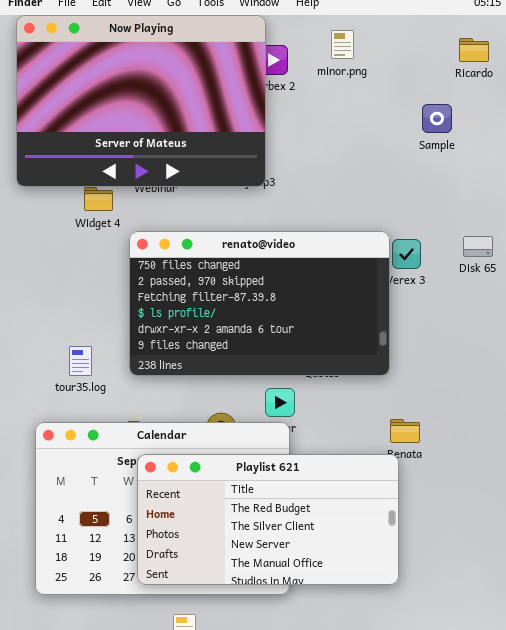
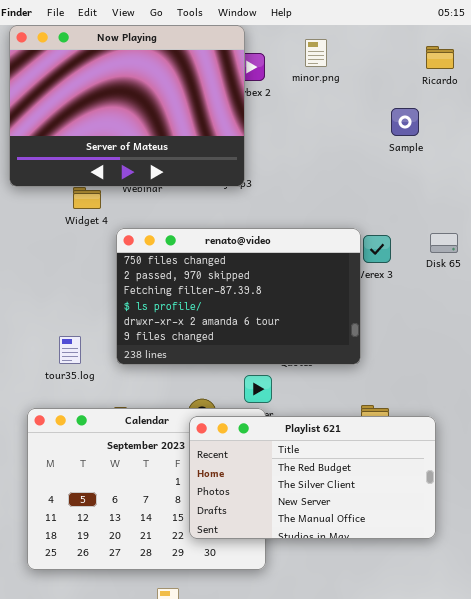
Playlist 621: [137,454,399,585] -> [189,416,436,539], moved

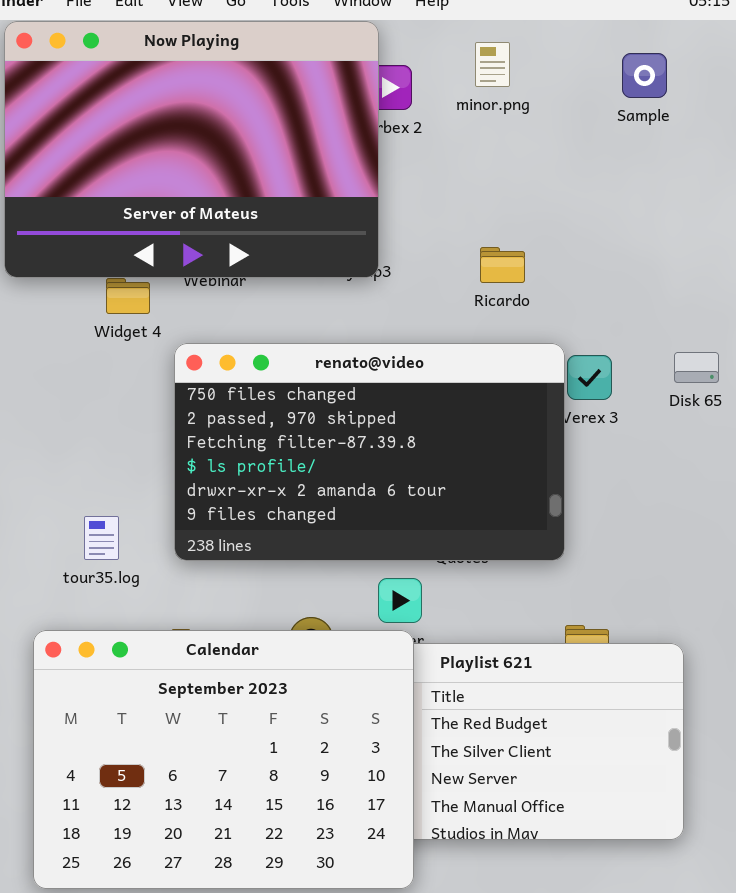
Ricardo: [426,46,454,69] -> [480,247,525,283], moved
Sample: [391,108,419,136] -> [622,53,667,98], moved
Calendar: [27,408,266,570] -> [33,630,414,889], raised

